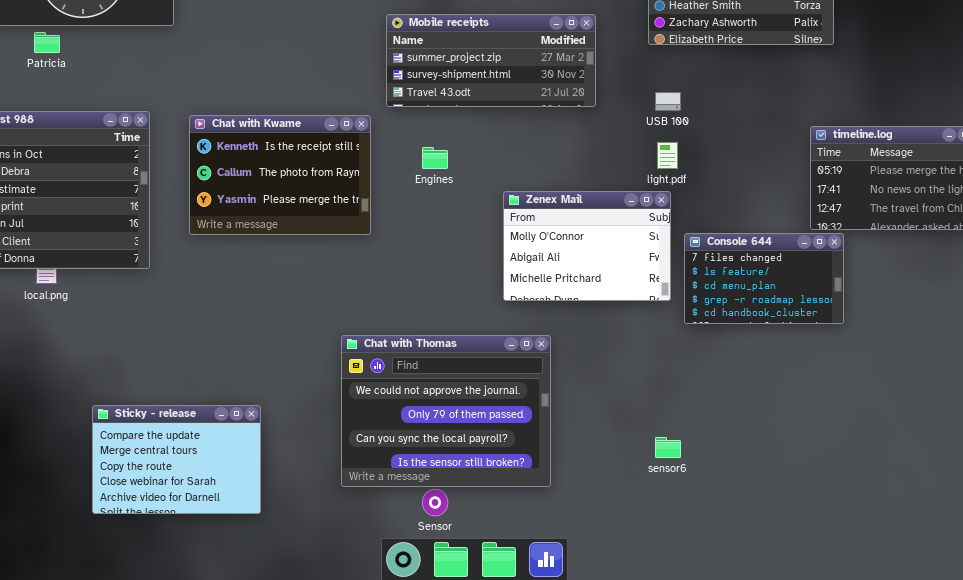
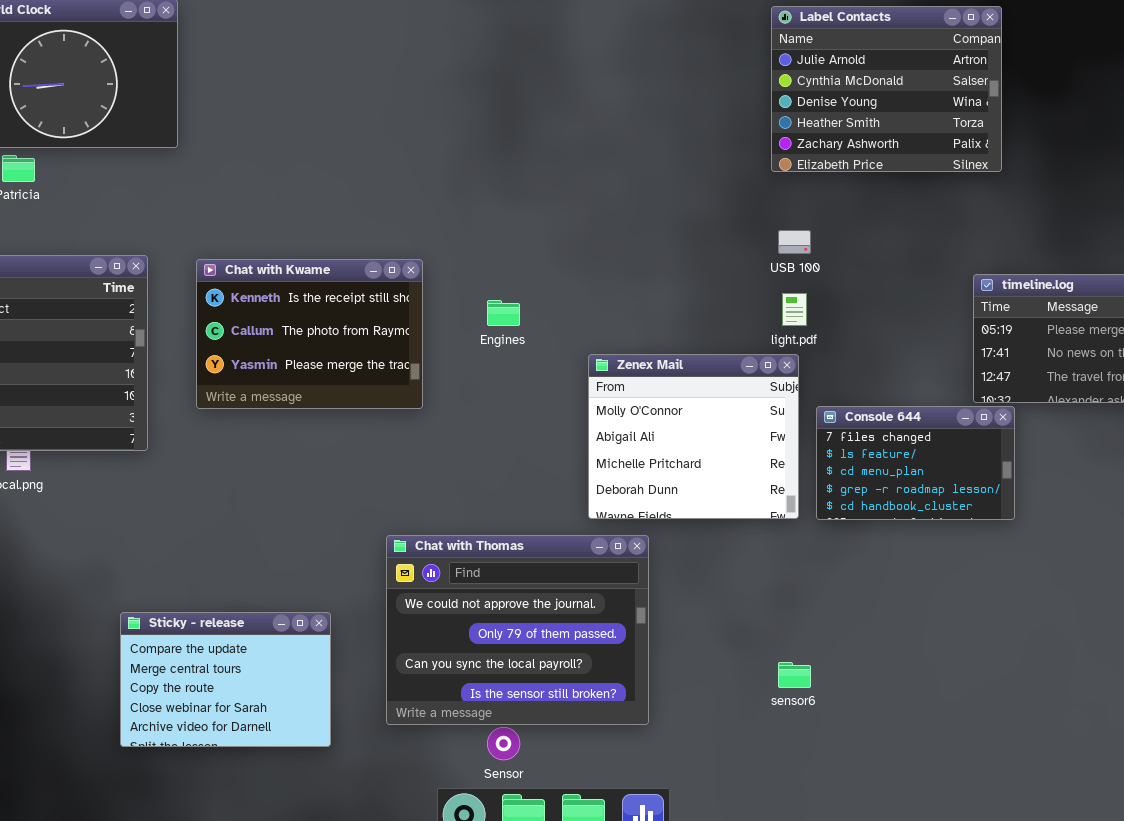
Mobile receipts: [386,14,596,107] -> none, closed
Zenex Mail: [503,191,671,301] -> [588,354,799,519], resized
Sticky - release: [92,405,261,514] -> [120,612,331,747], moved

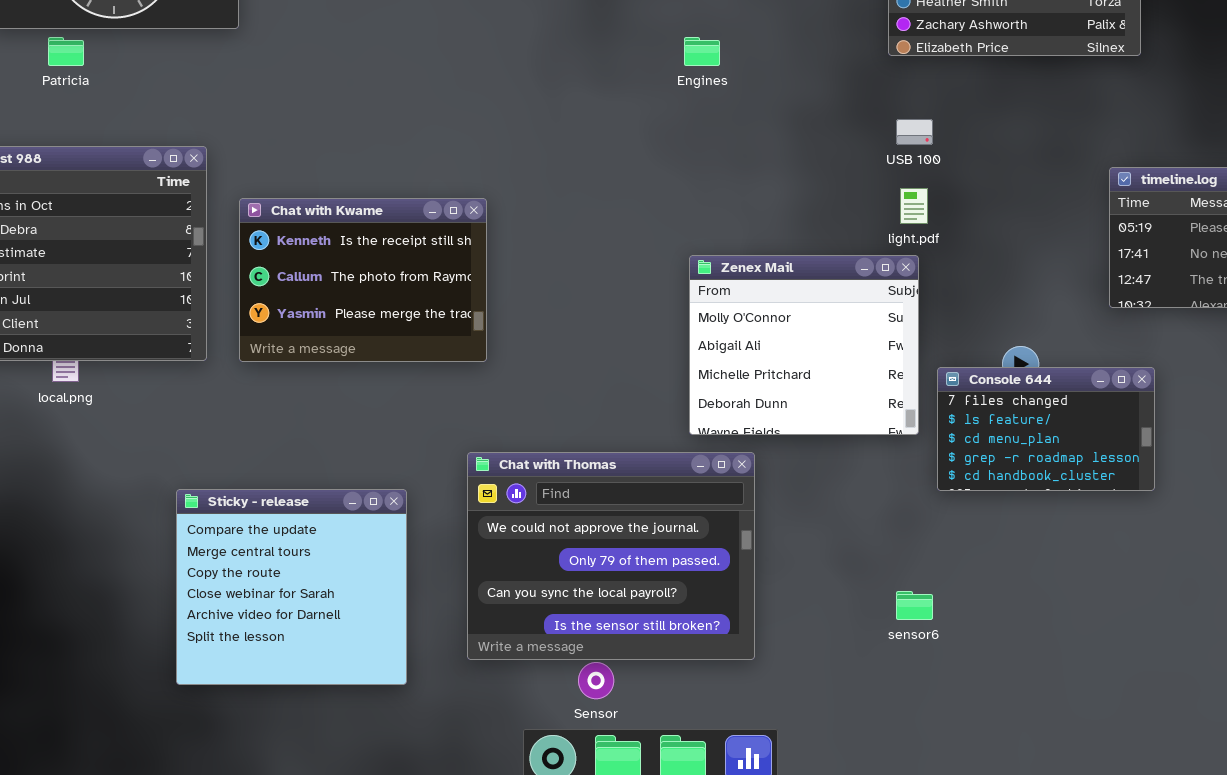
Chat with Kwame: [196,259,423,409] -> [239,198,487,362], moved
Engines: [487,300,520,326] -> [684,37,720,66], moved
Console 644: [816,406,1015,520] -> [937,367,1155,491], moved
Sticky - release: [120,612,331,747] -> [176,489,407,685], resized

